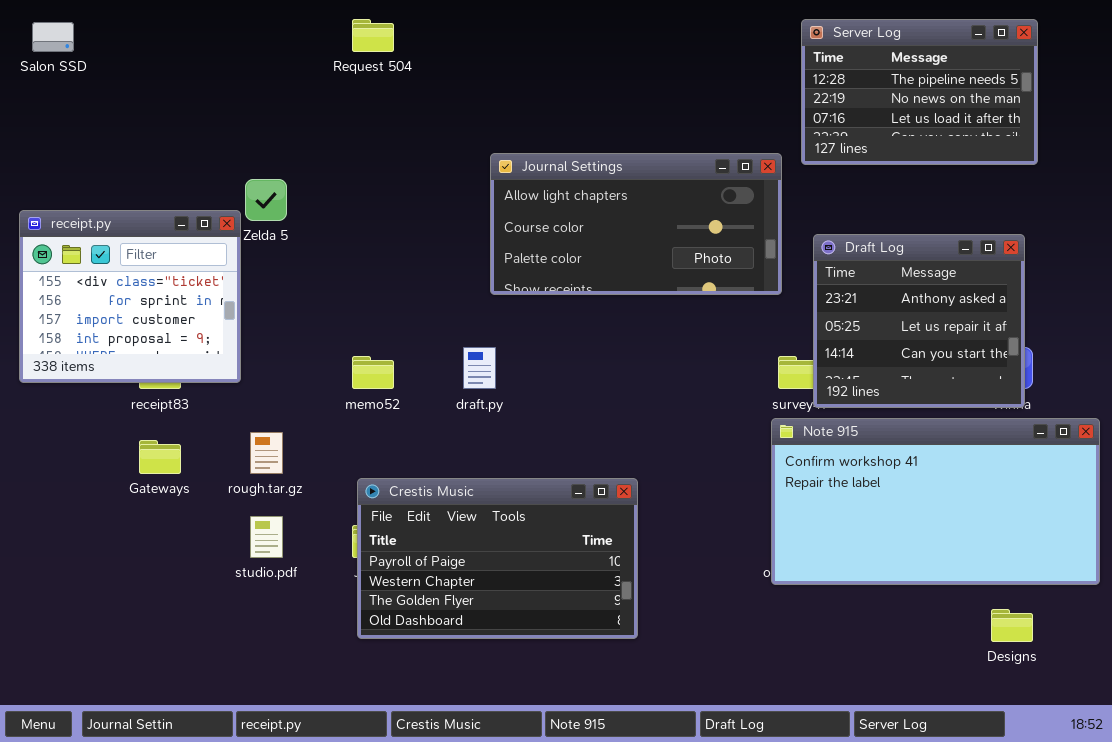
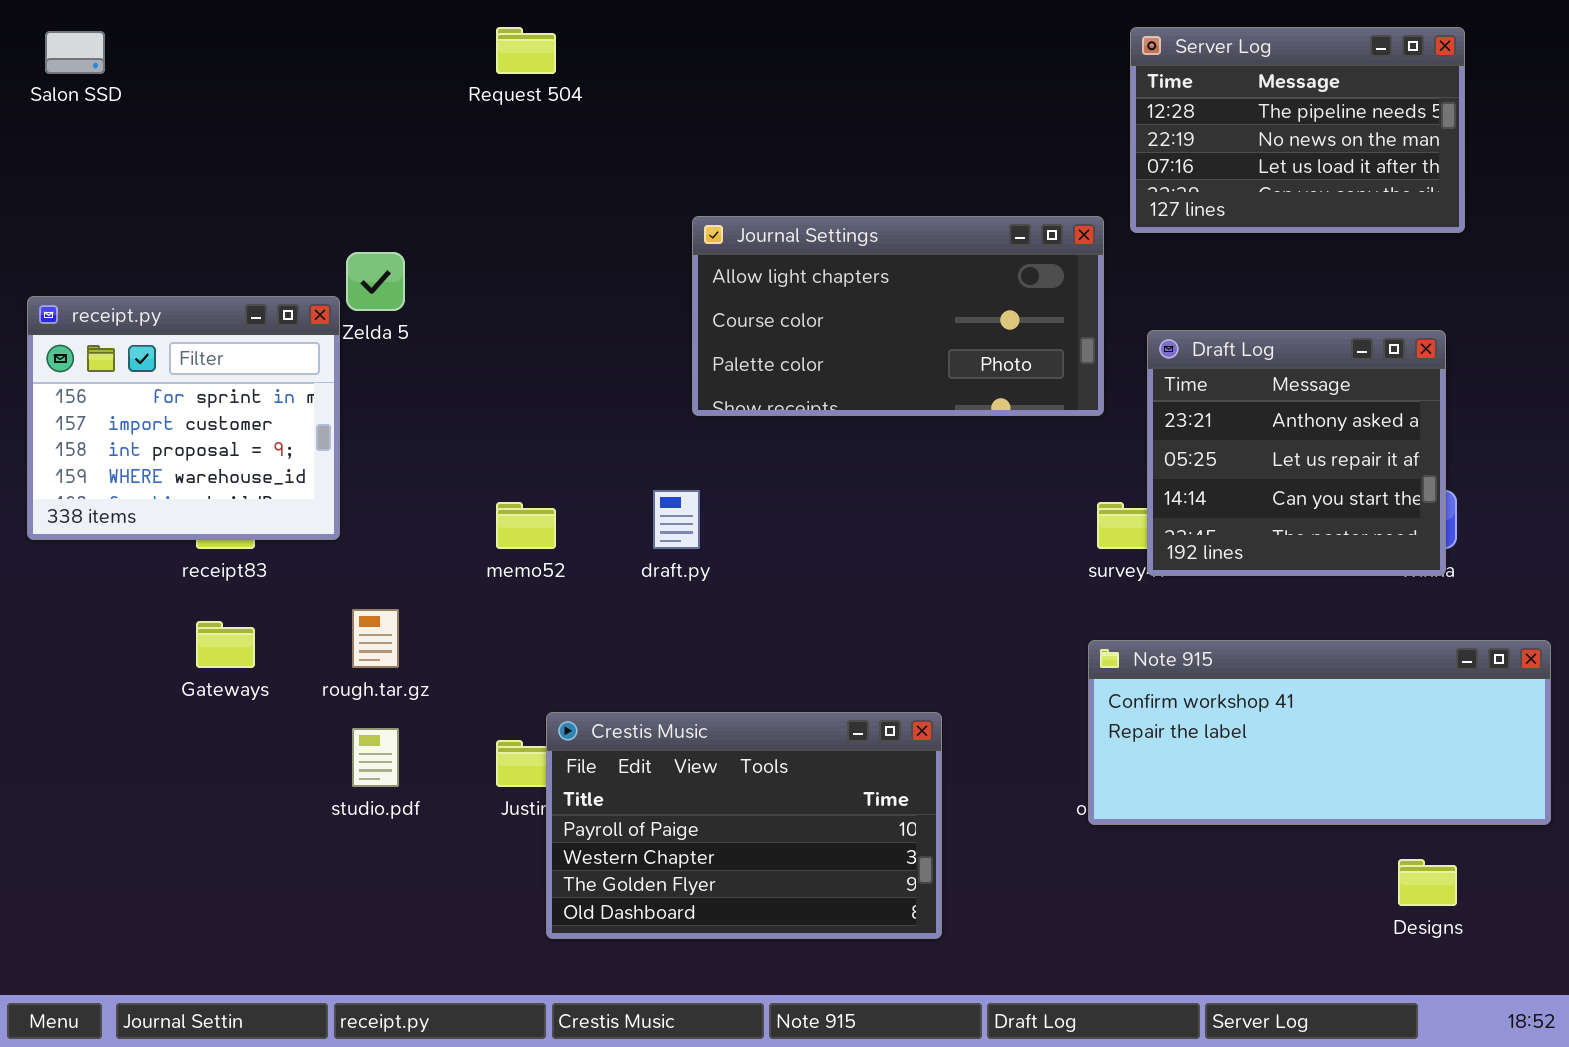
receipt.py: [19,210,241,383] -> [27,296,340,540], scrolled down 1 row
Note 915: [771,418,1100,585] -> [1088,640,1551,825], resized
Crestis Music: [357,478,638,639] -> [546,712,942,939], moved

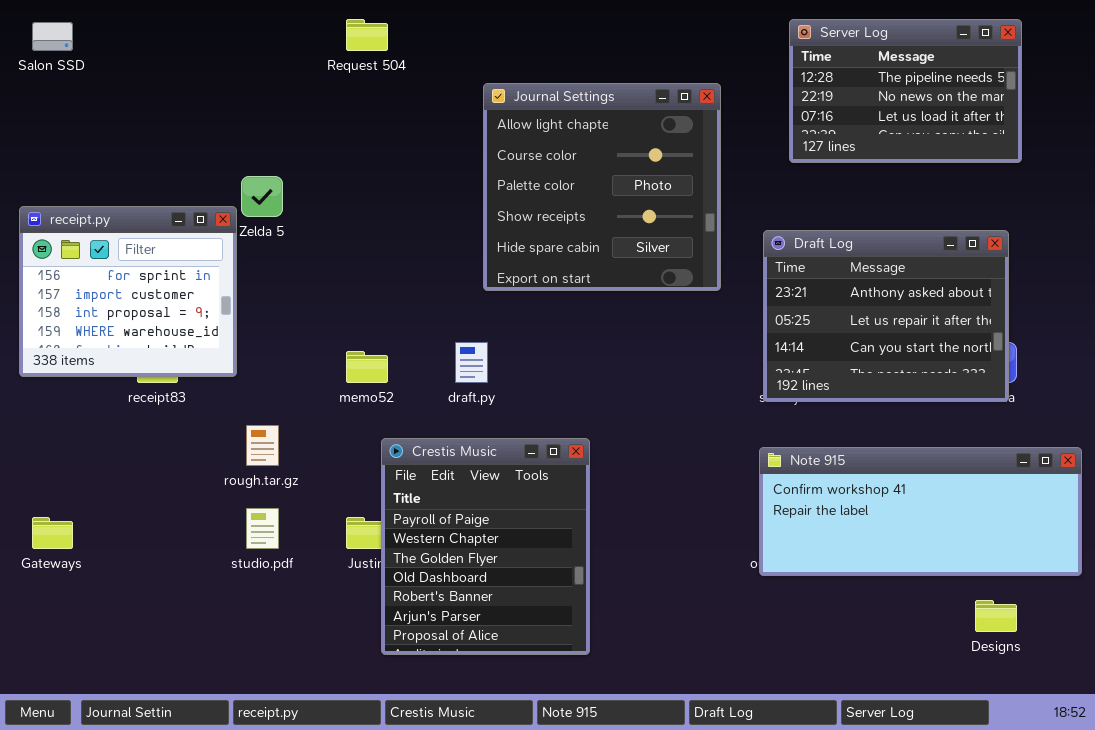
Journal Settings: [692,216,1104,416] -> [483,83,721,291], resized
Draft Log: [1147,330,1446,576] -> [763,230,1009,402], resized
Gateways: [196,621,255,668] -> [32,517,73,549], moved
Crestis Music: [546,712,942,939] -> [381,438,590,655], resized

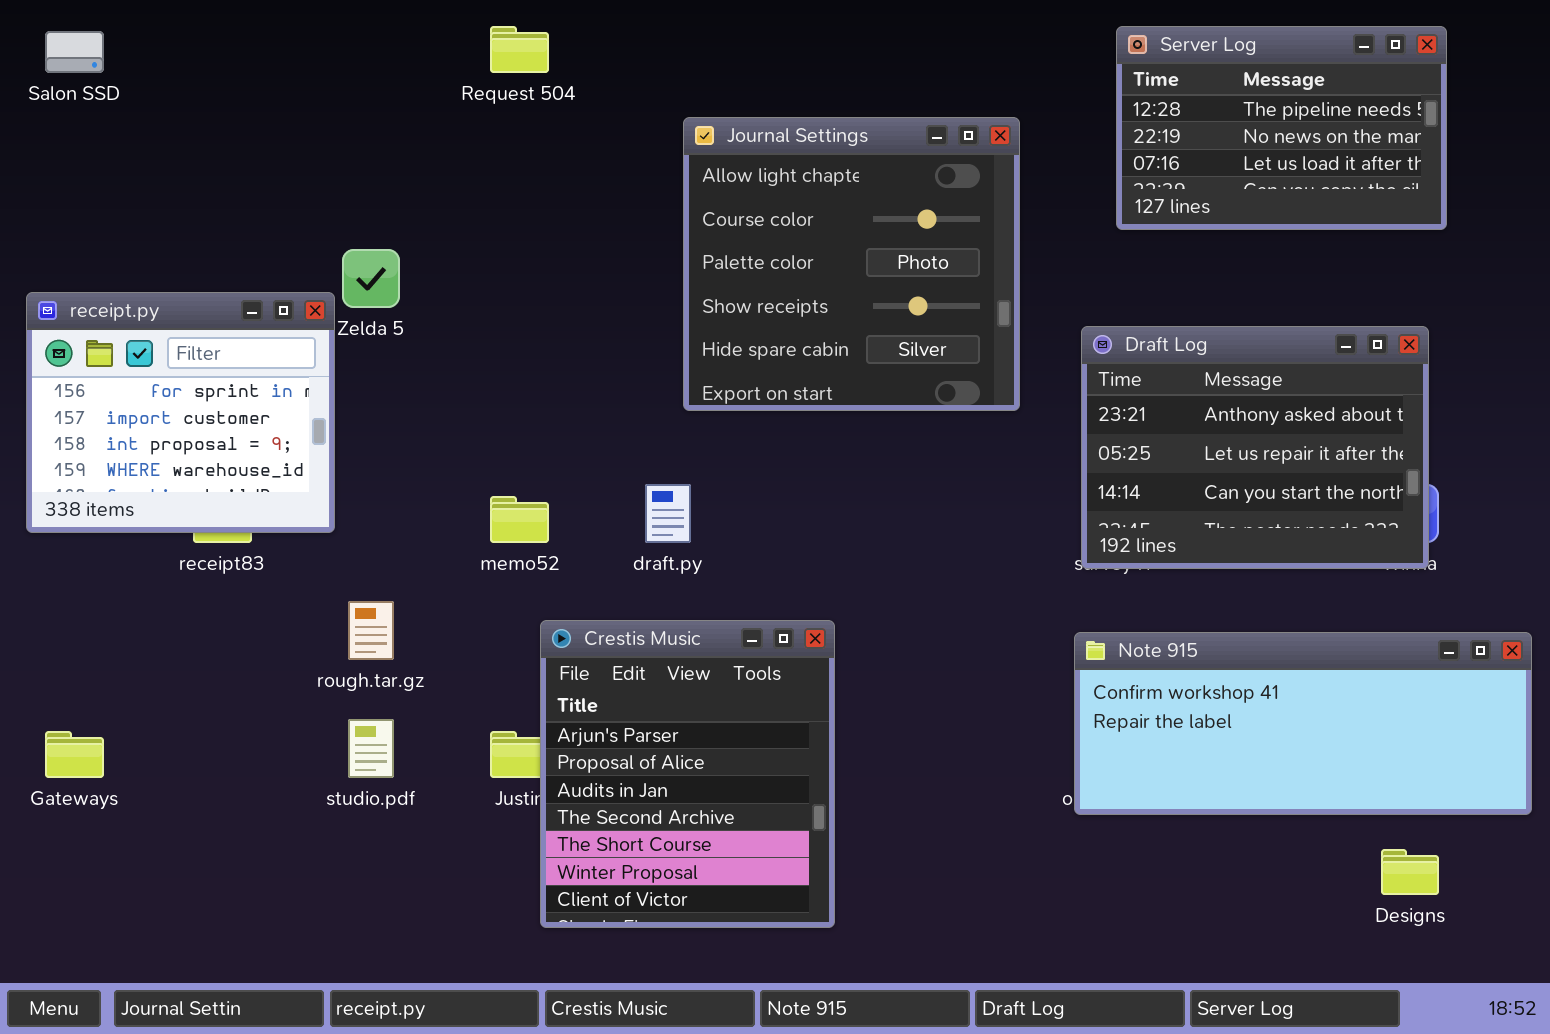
Crestis Music: [381,438,590,655] -> [540,620,835,928], scrolled down 5 rows

